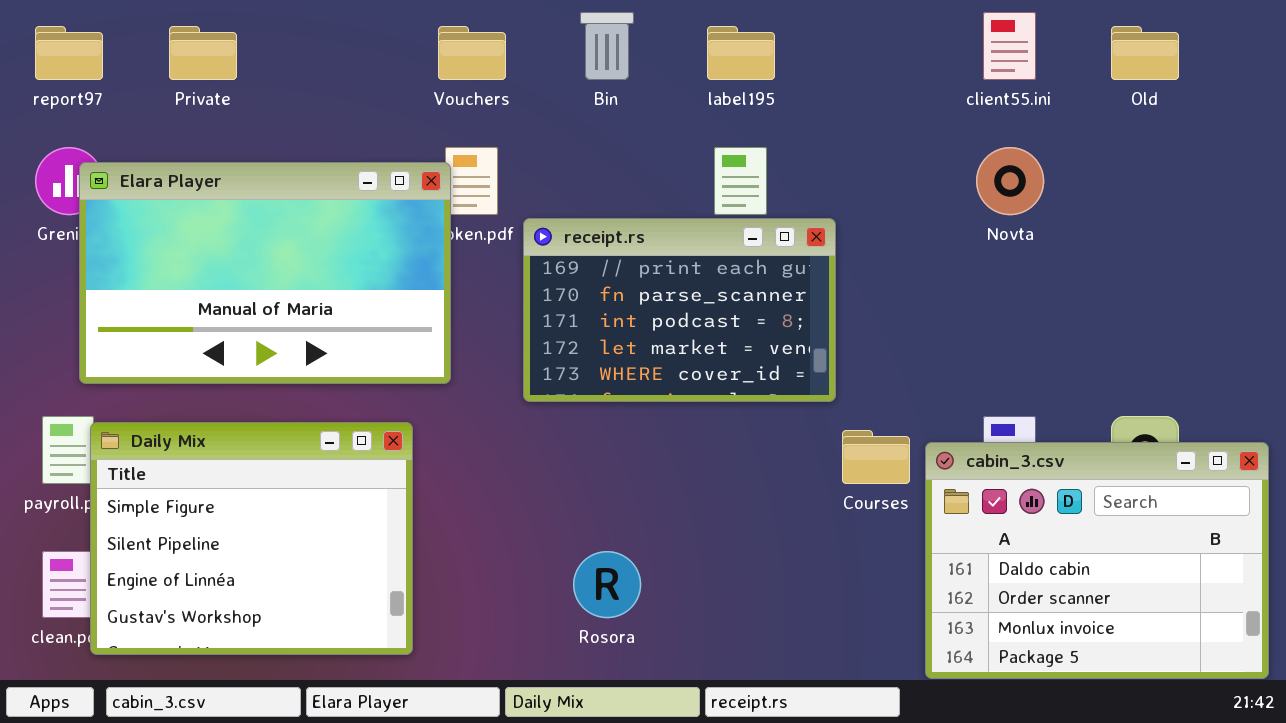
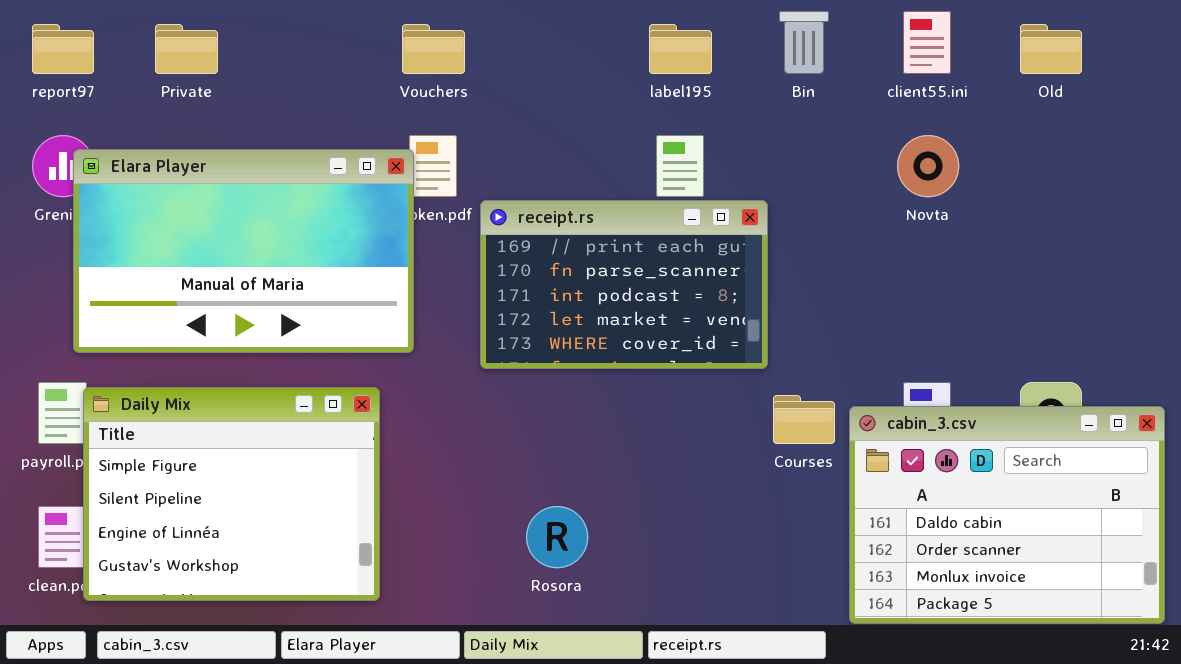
Bin: [580,12,634,80] -> [779,11,829,74], moved

